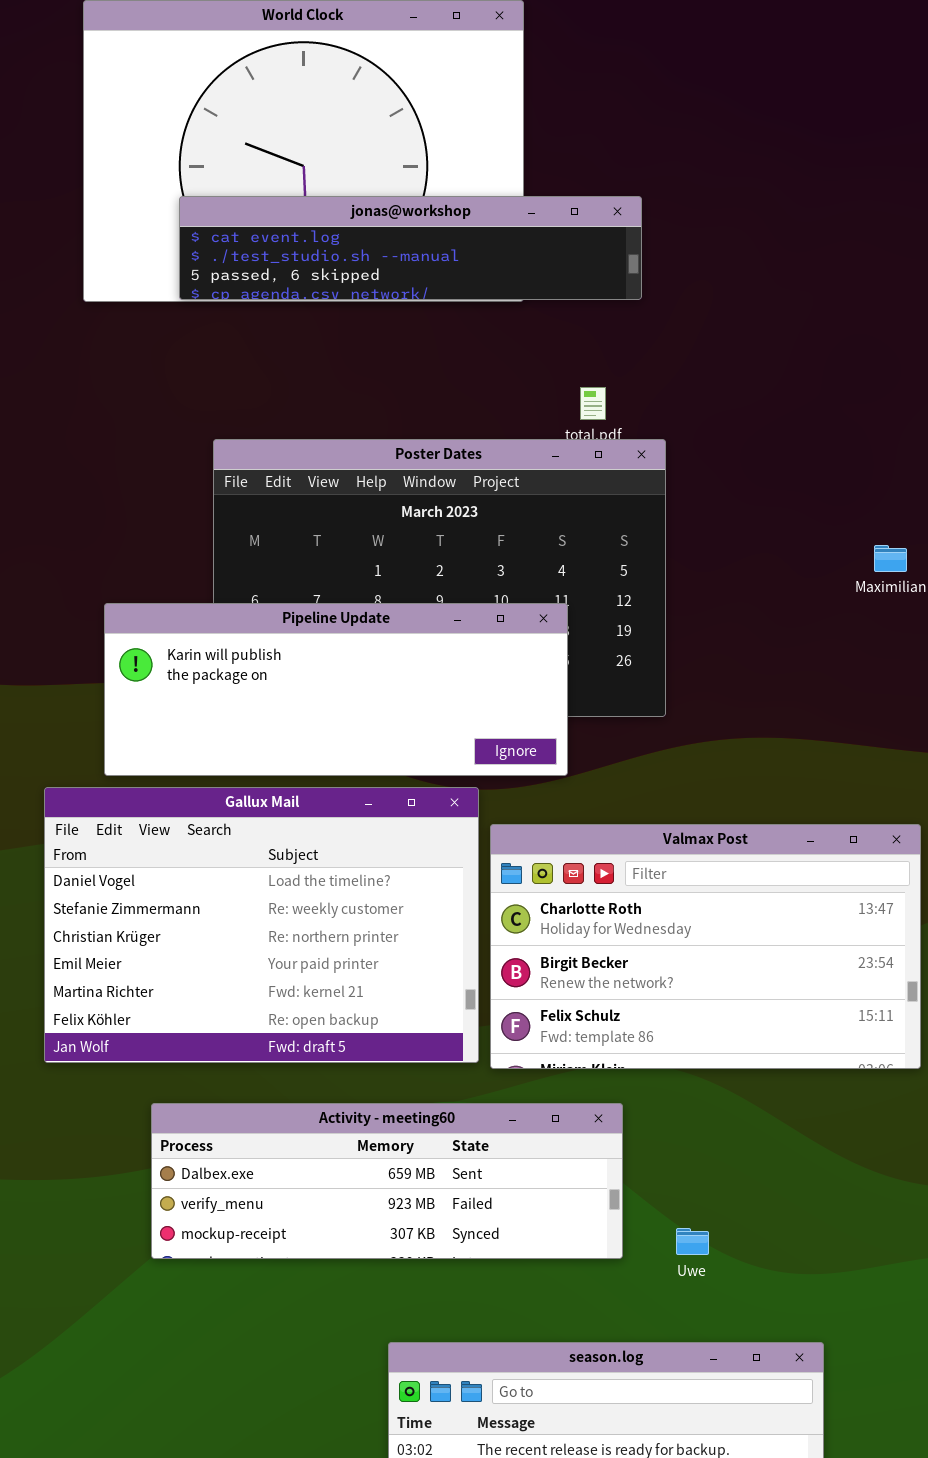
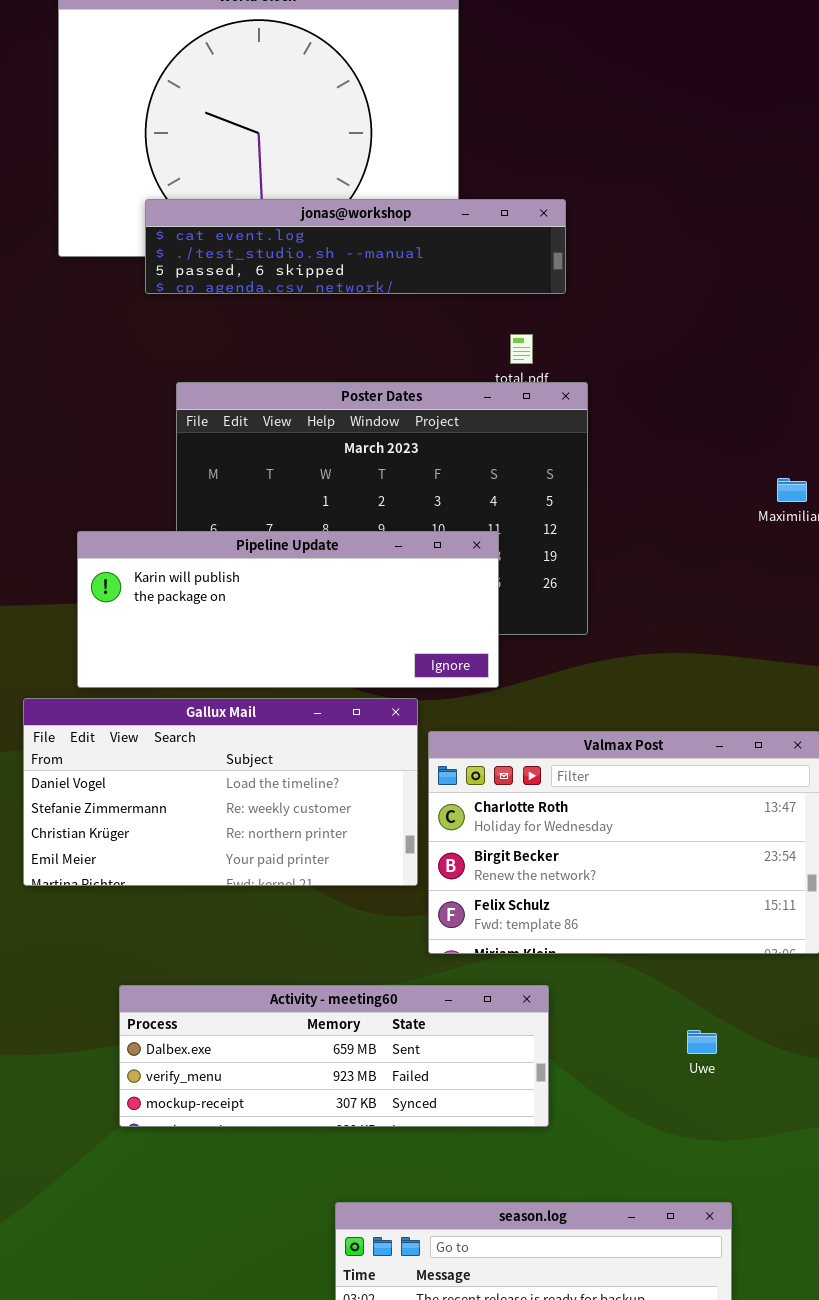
jonas@workshop: [179,196,642,300] -> [145,199,566,294], moved
Gallux Mail: [44,787,479,1063] -> [23,698,418,886], resized
Uwe: [676,1228,709,1255] -> [687,1030,717,1054], moved

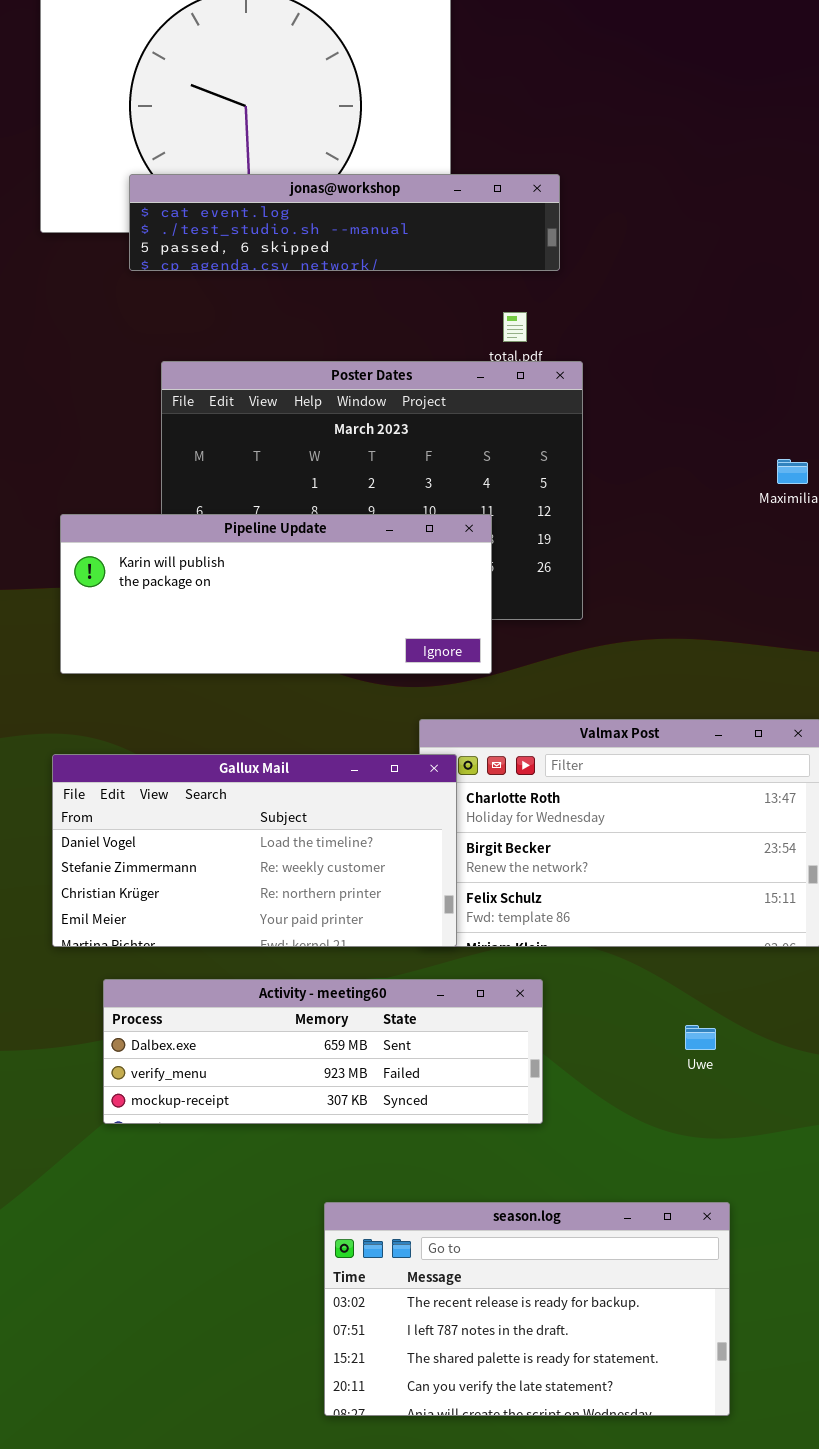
Gallux Mail: [23,698,418,886] -> [52,754,457,947], moved

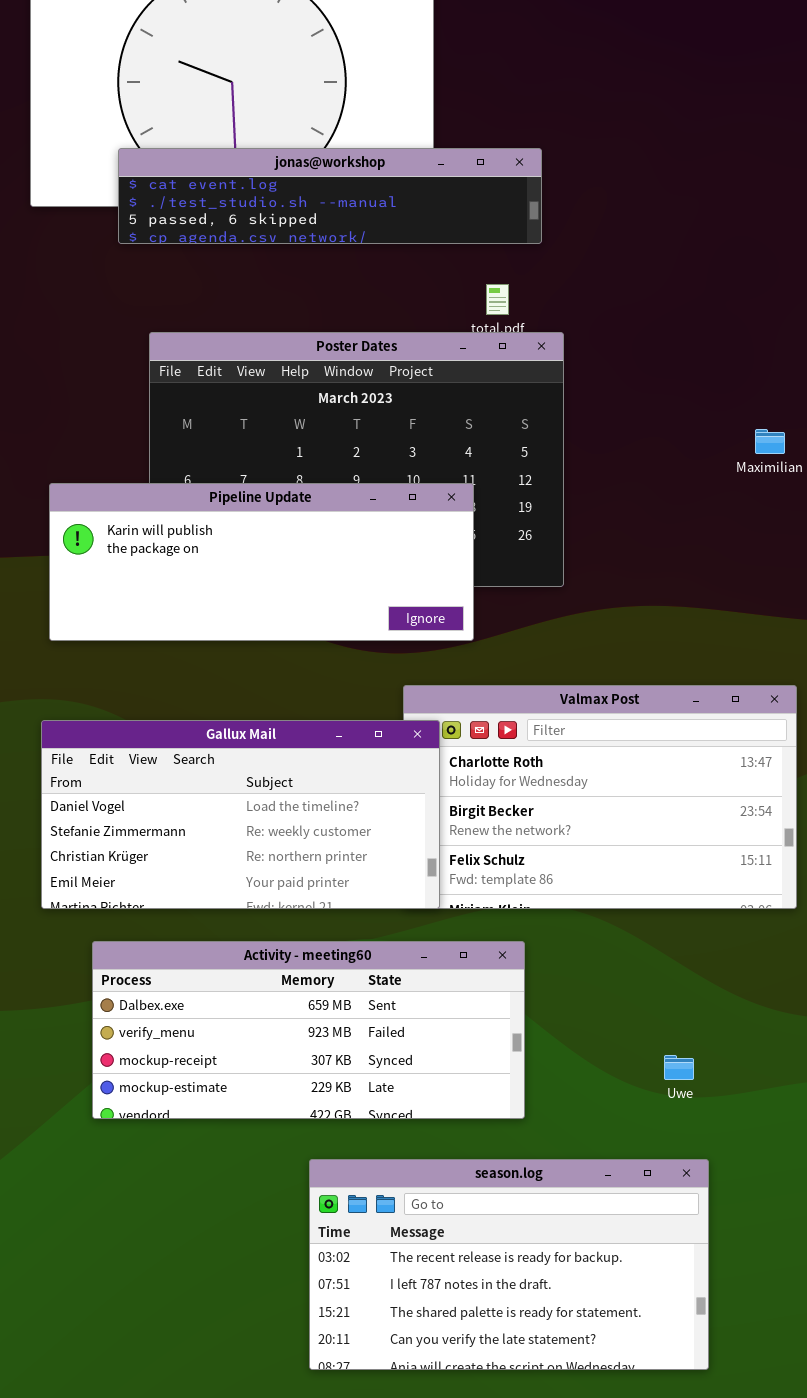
Activity - meeting60: [103,979,543,1124] -> [92,941,525,1119], resized
Uwe: [685,1025,716,1050] -> [664,1055,694,1080], moved

